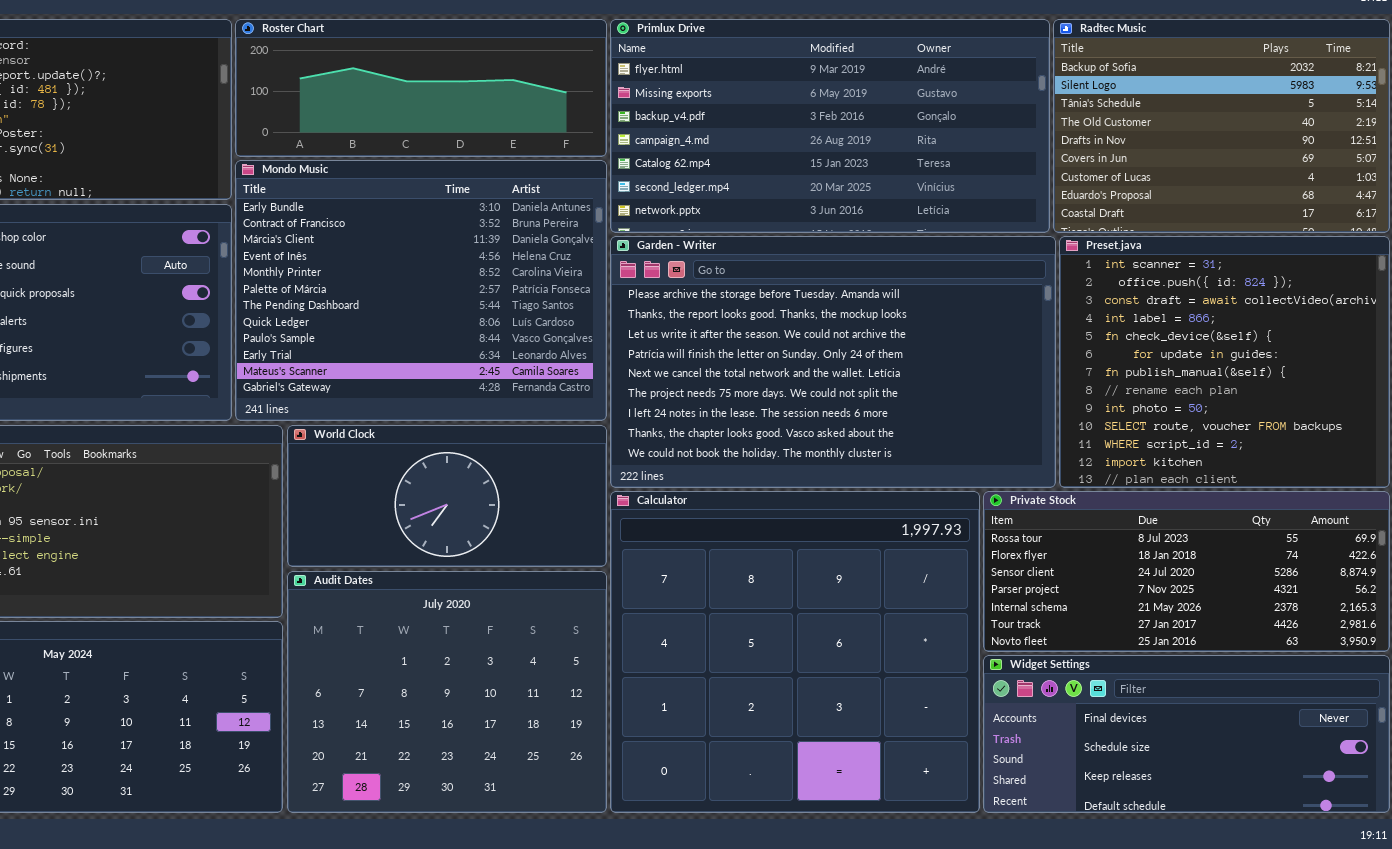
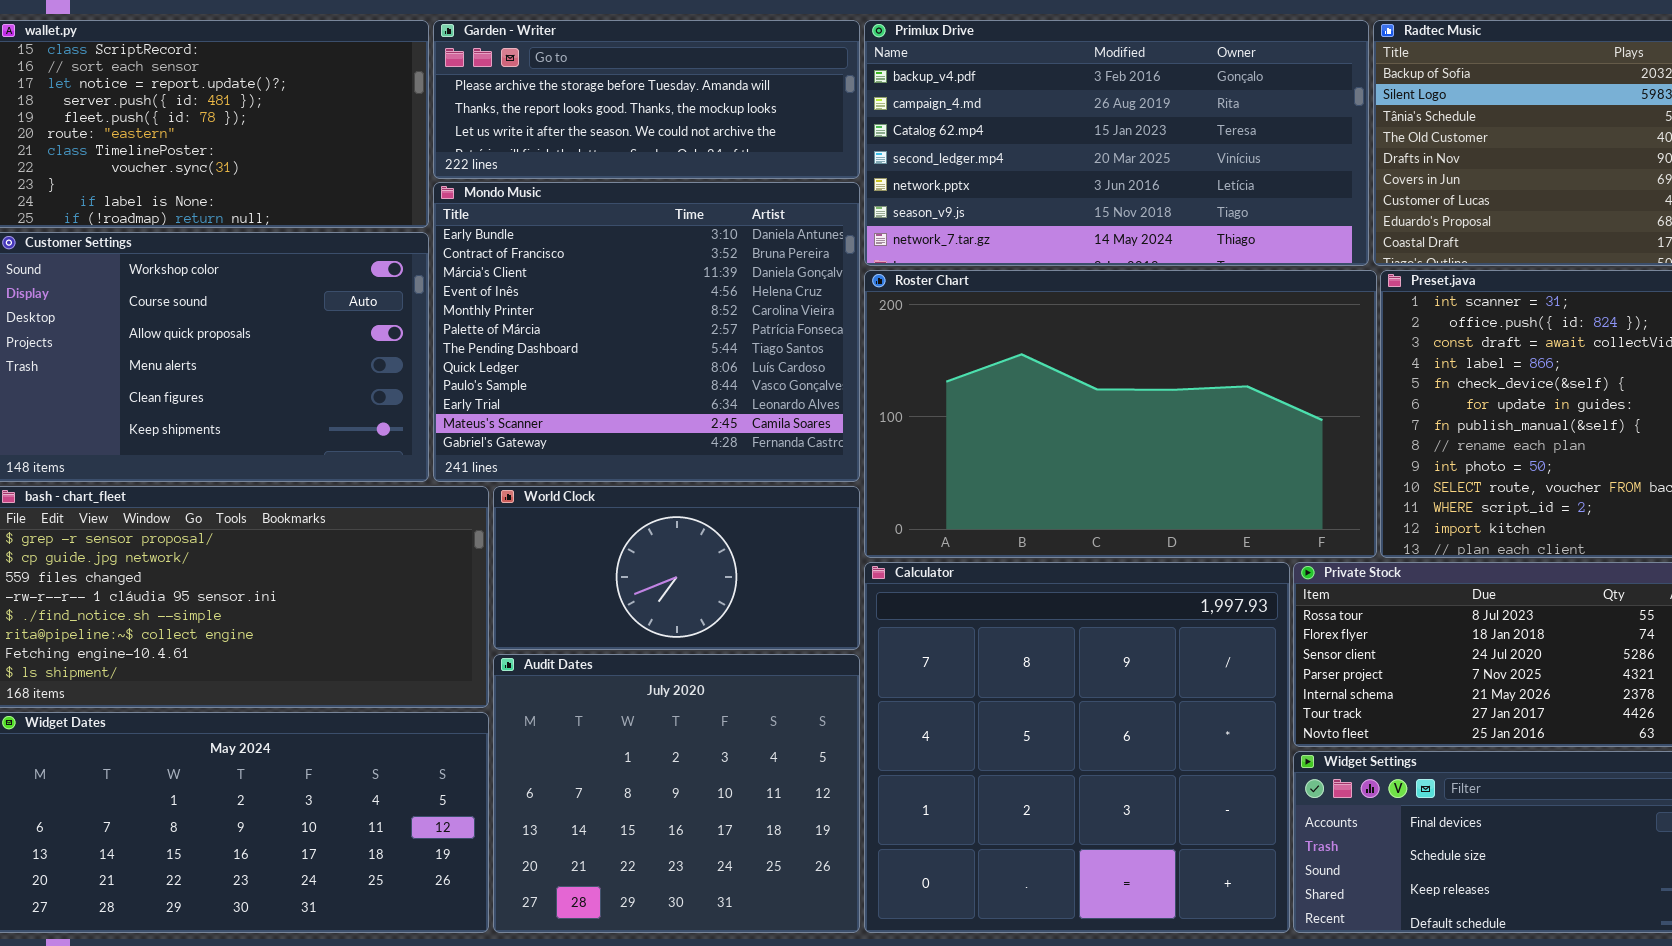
Roster Chart: [235,19,607,157] -> [864,270,1377,558], moved, resized
Primlux Drive: [610,19,1050,233] -> [864,20,1369,266], scrolled down 2 rows
Garden - Writer: [610,236,1056,488] -> [433,20,860,179], moved, resized

